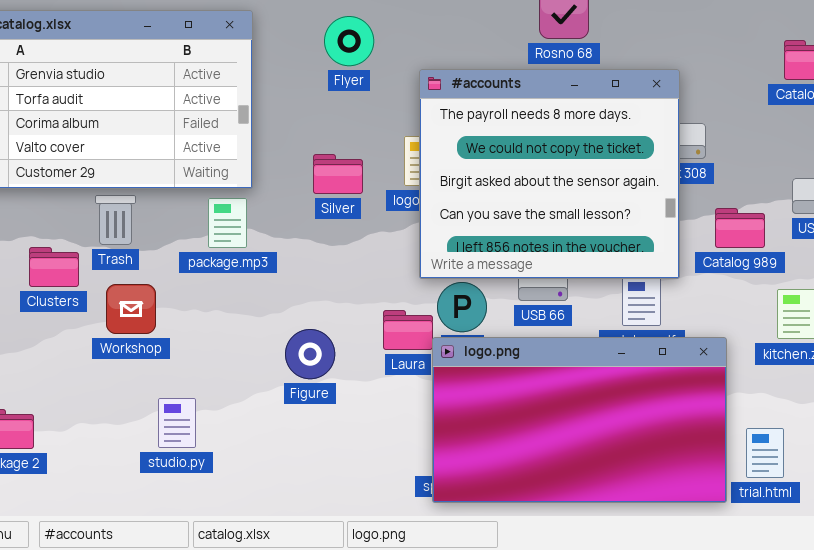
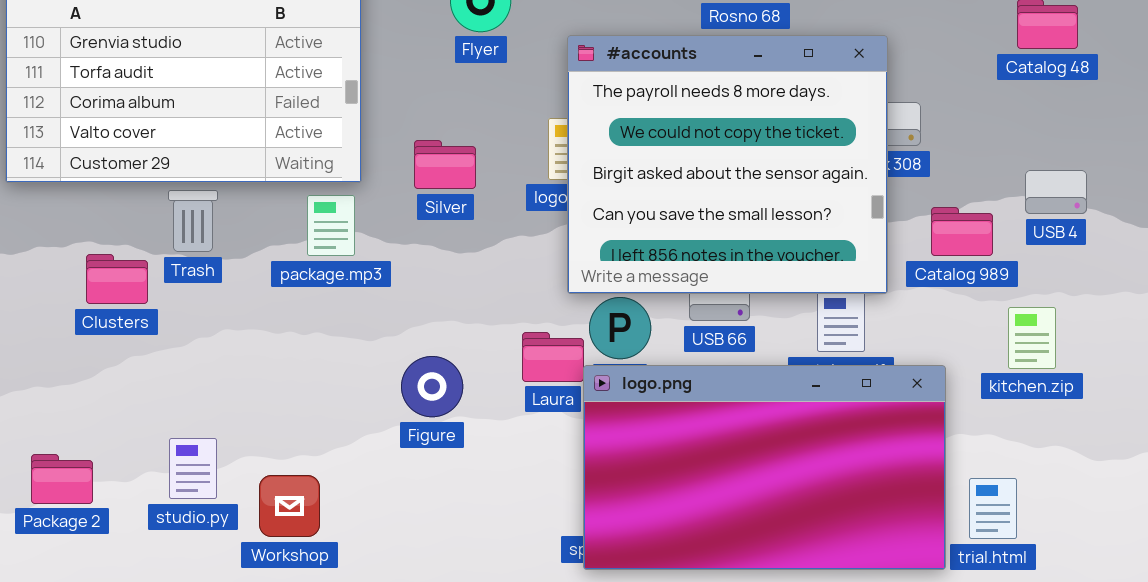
Silver: [313,154,363,194] -> [414,140,476,189], moved
Workshop: [106,284,156,334] -> [259,475,320,537], moved
studio.py: [158,398,196,448] -> [169,438,217,499], moved

